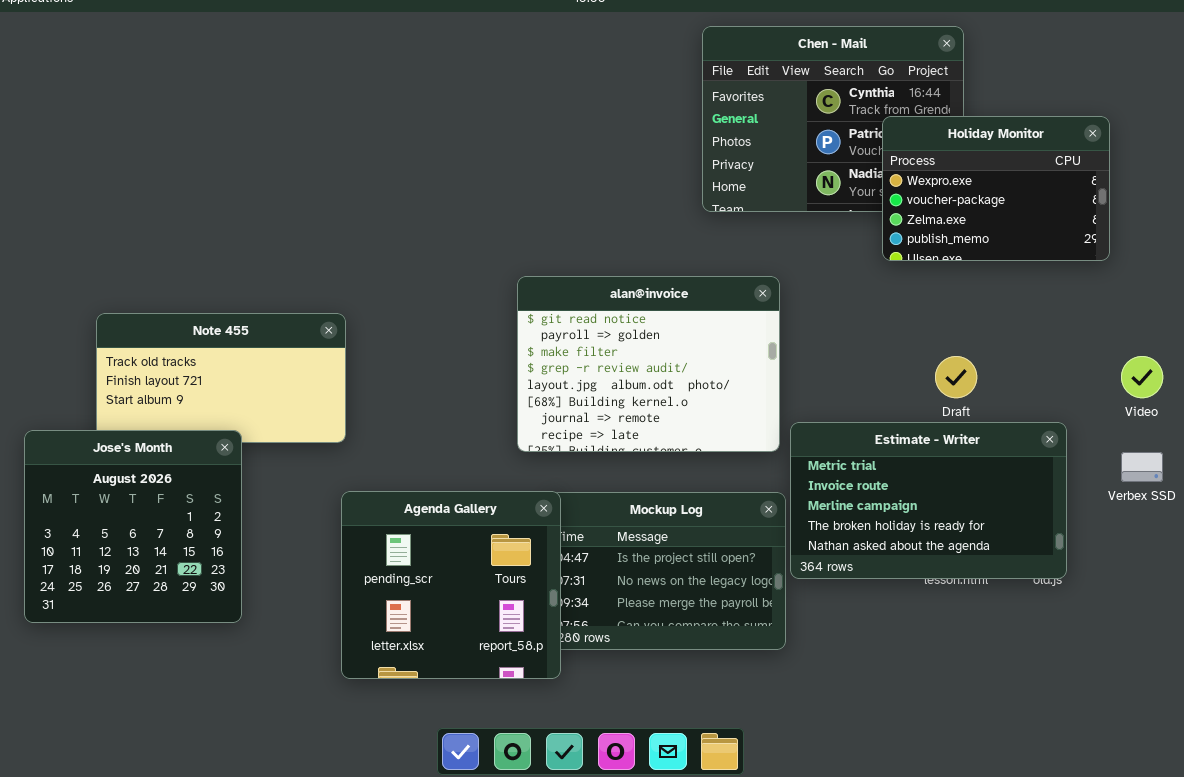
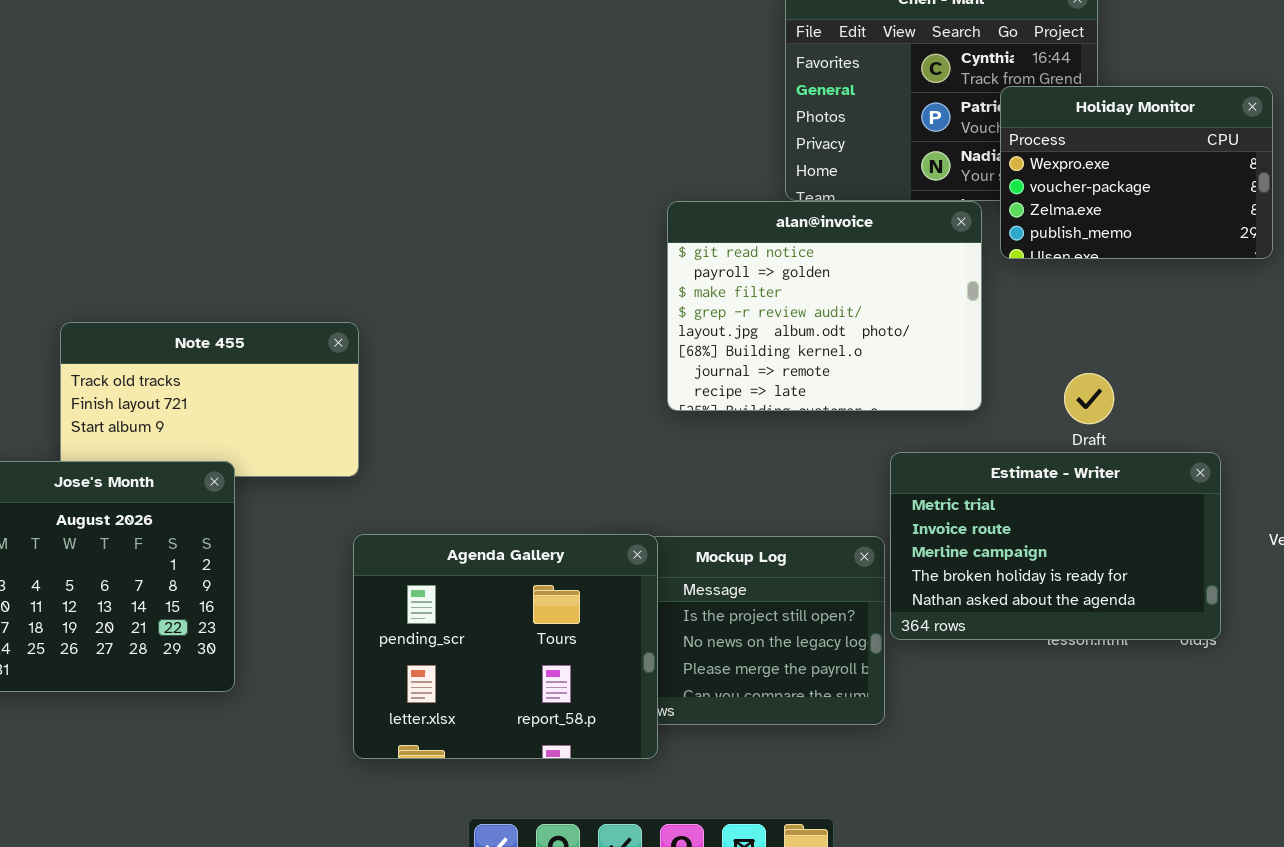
alan@invoice: [517,276,780,452] -> [667,201,982,411], moved
Agenda Gallery: [341,491,561,679] -> [353,534,658,759], resized

